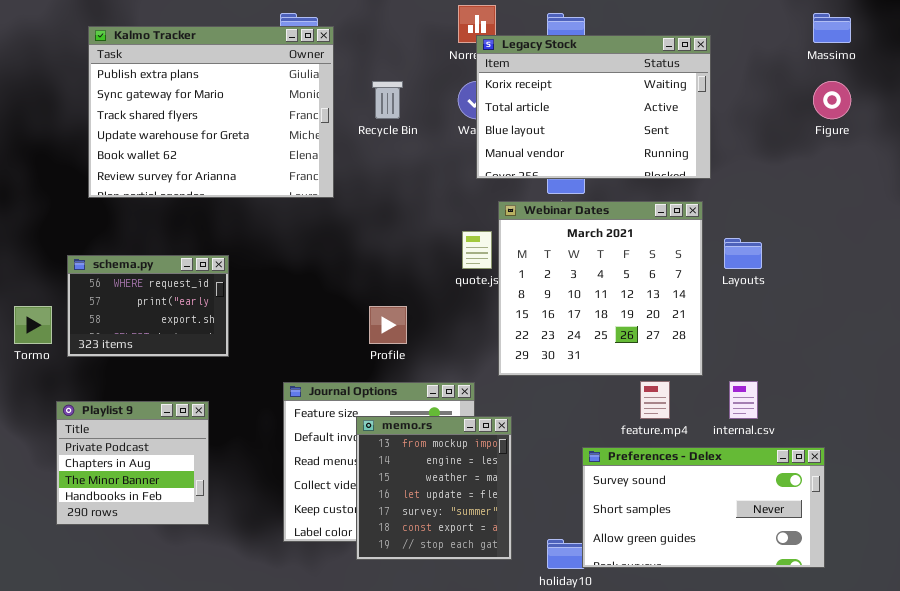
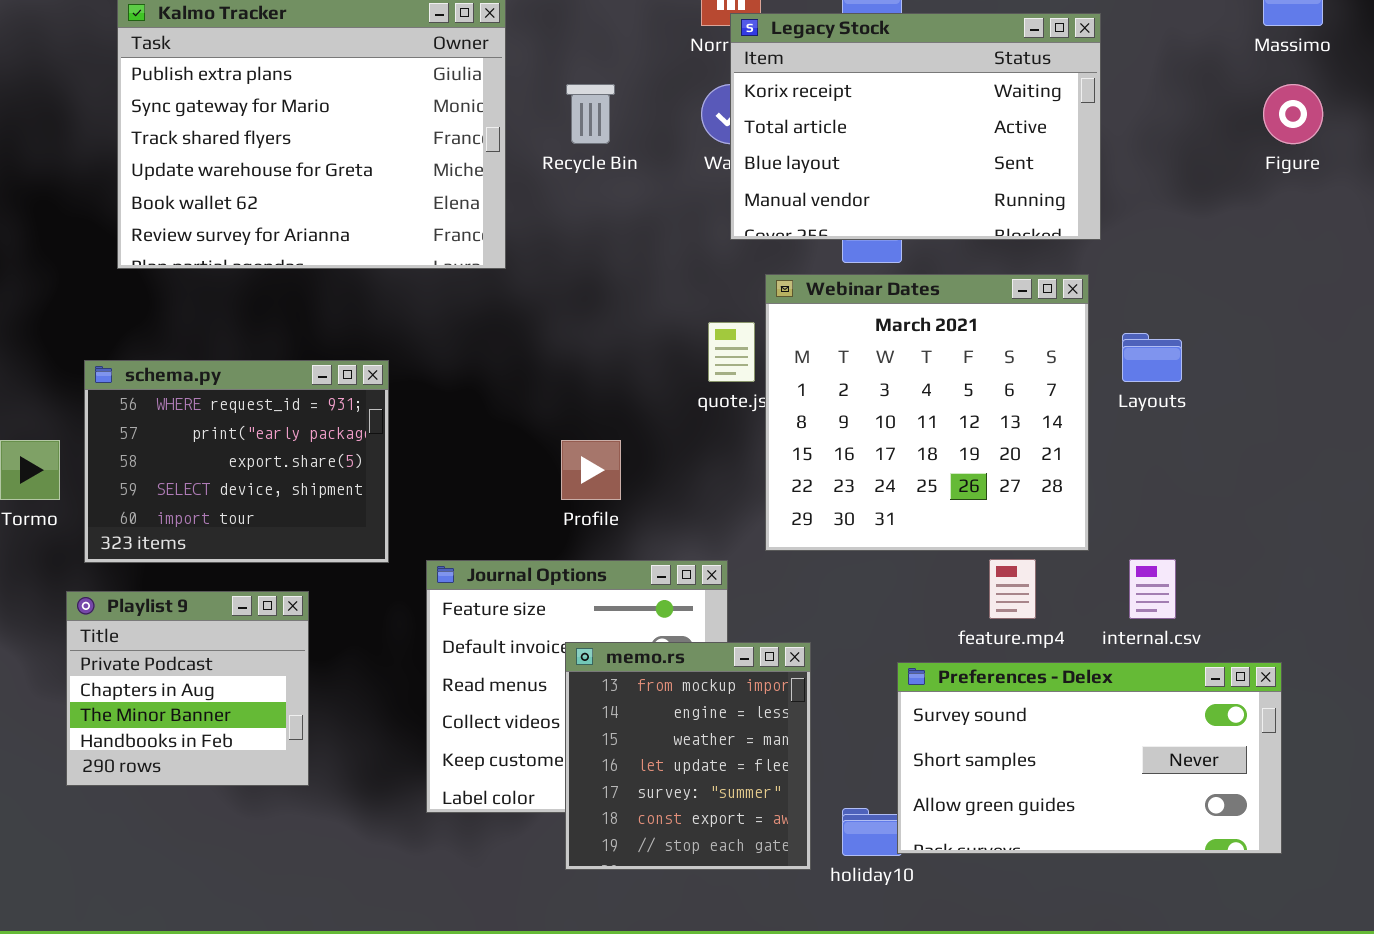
schema.py: [67,255,229,357] -> [84,360,389,563], resized
memo.rs: [356,416,512,560] -> [565,642,811,870], moved

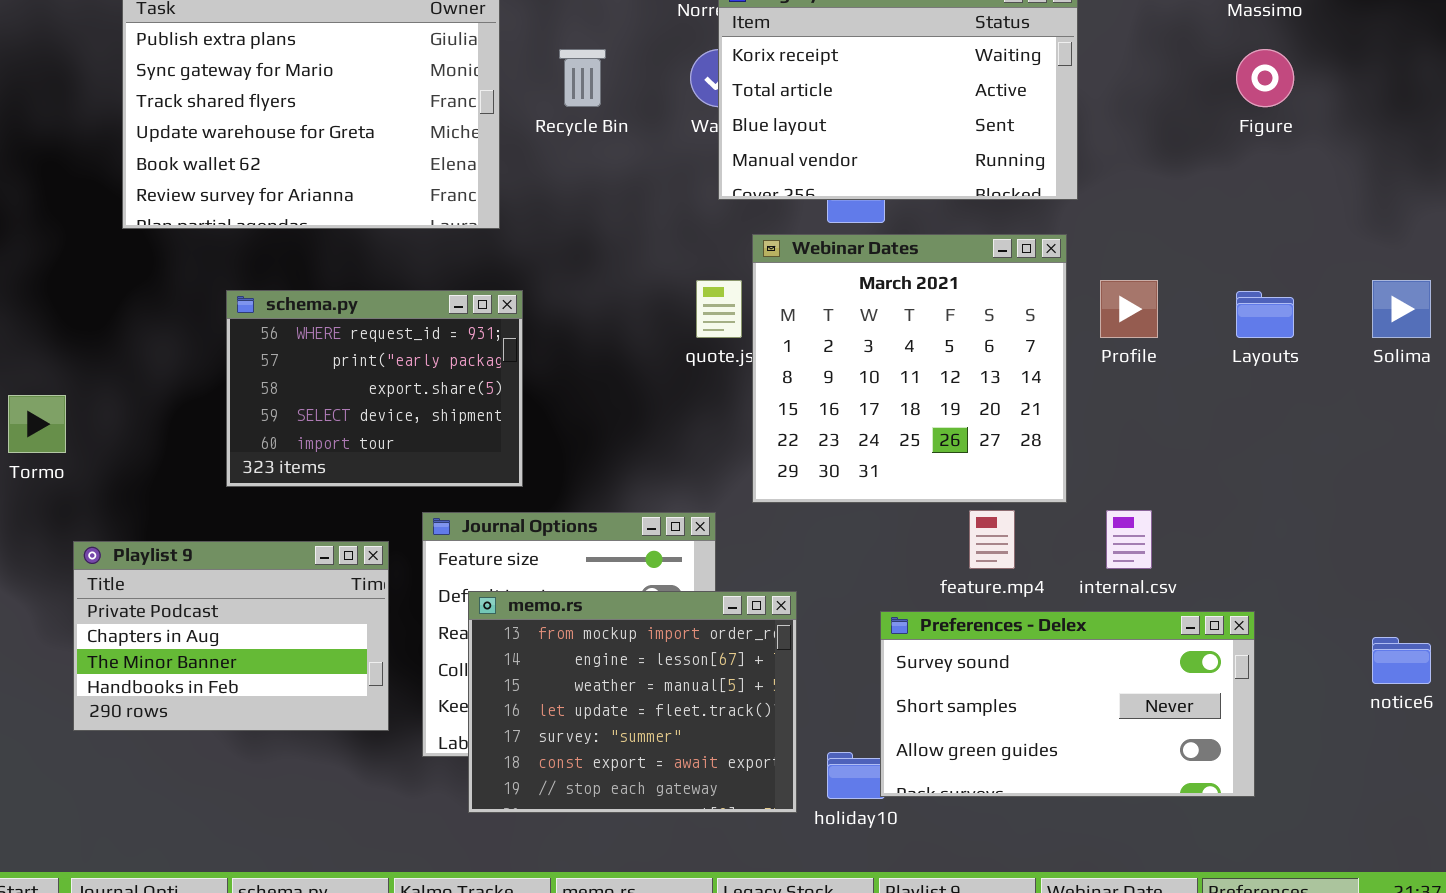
Layouts: [1122,333,1182,382] -> [1236,291,1294,338], moved
schema.py: [84,360,389,563] -> [226,290,523,487], moved
Profile: [561,440,621,500] -> [1100,280,1158,338], moved
Playlist 9: [66,591,309,786] -> [73,541,389,731], resized
memo.rs: [565,642,811,870] -> [468,591,797,813], resized

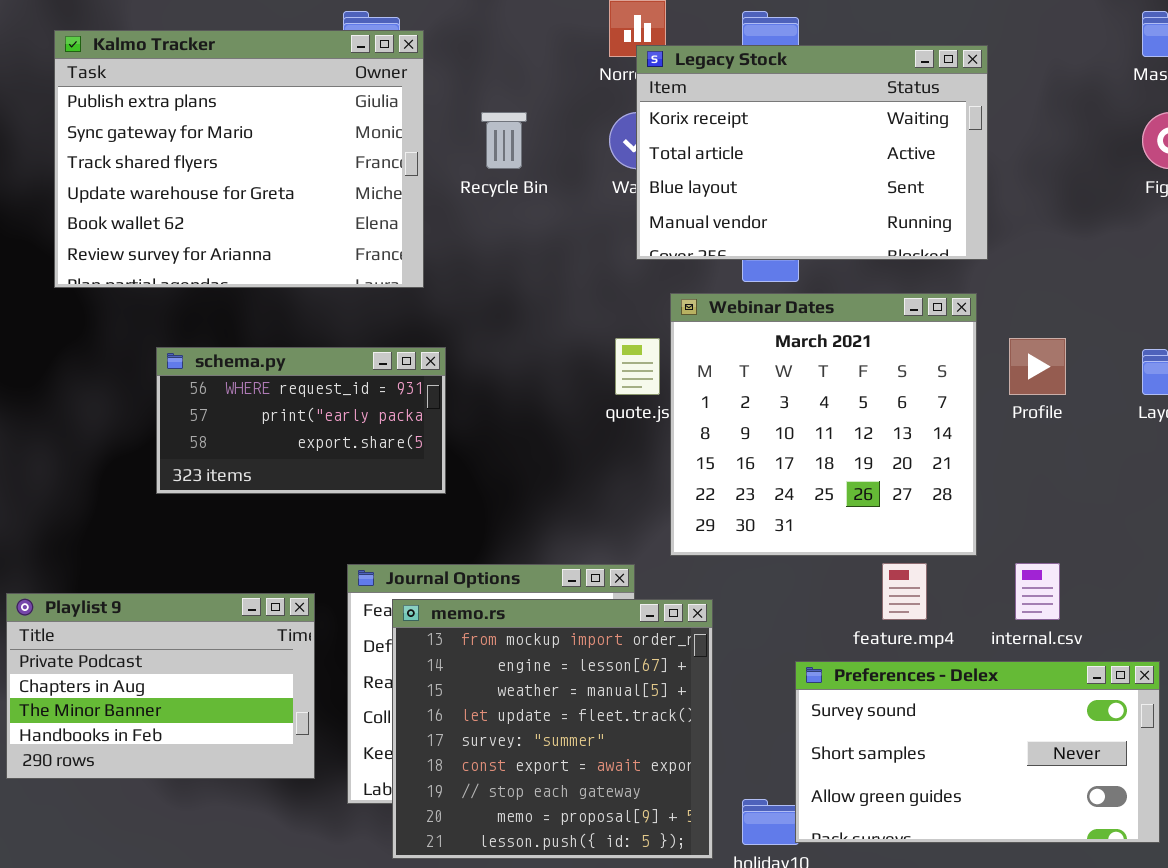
schema.py: [226,290,523,487] -> [156,347,446,494], resized
memo.rs: [468,591,797,813] -> [392,599,713,859], resized

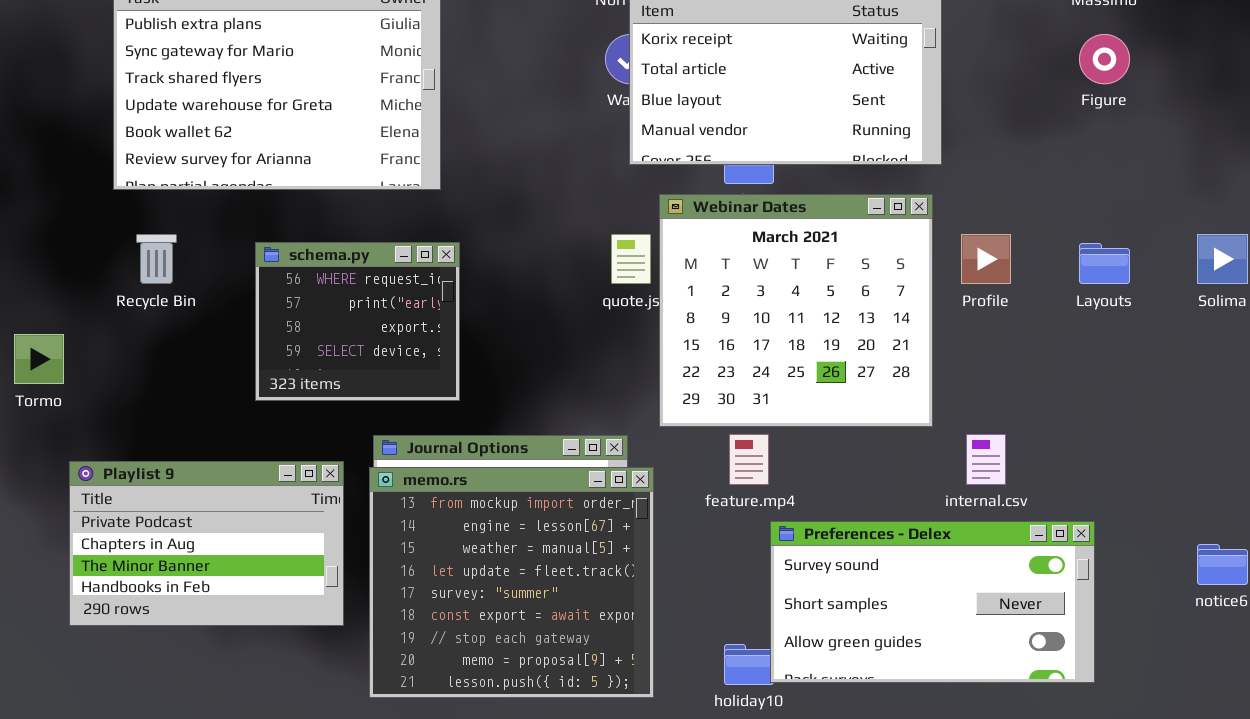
Recycle Bin: [481,112,527,169] -> [136,234,177,284], moved
schema.py: [156,347,446,494] -> [255,242,460,401], resized
feature.mp4: [882,563,927,620] -> [729,434,769,485], moved
memo.rs: [392,599,713,859] -> [369,467,654,698], moved

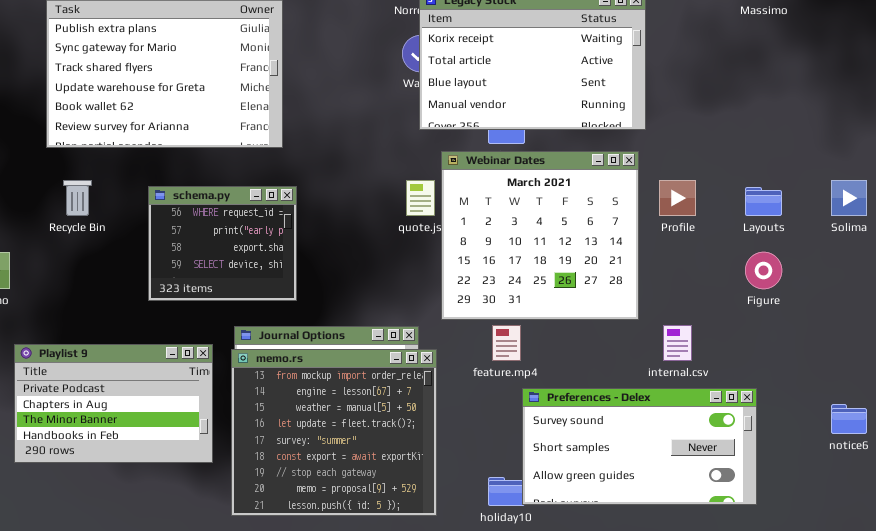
Figure: [1079,34,1130,84] -> [745,252,782,289], moved

